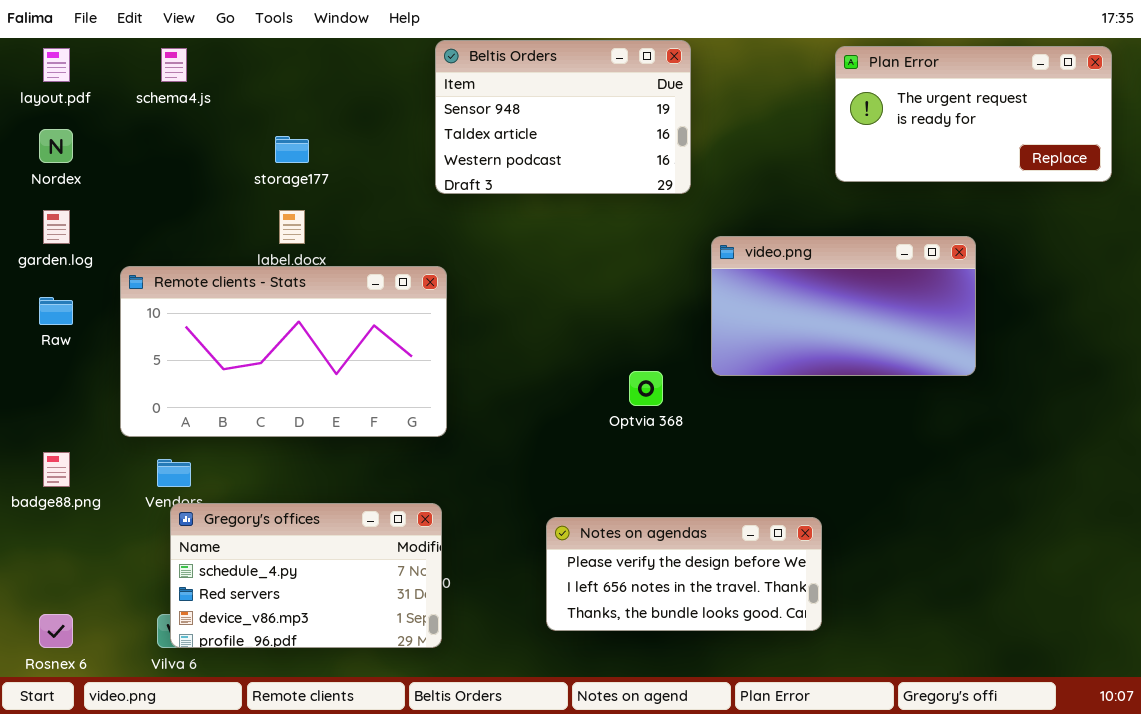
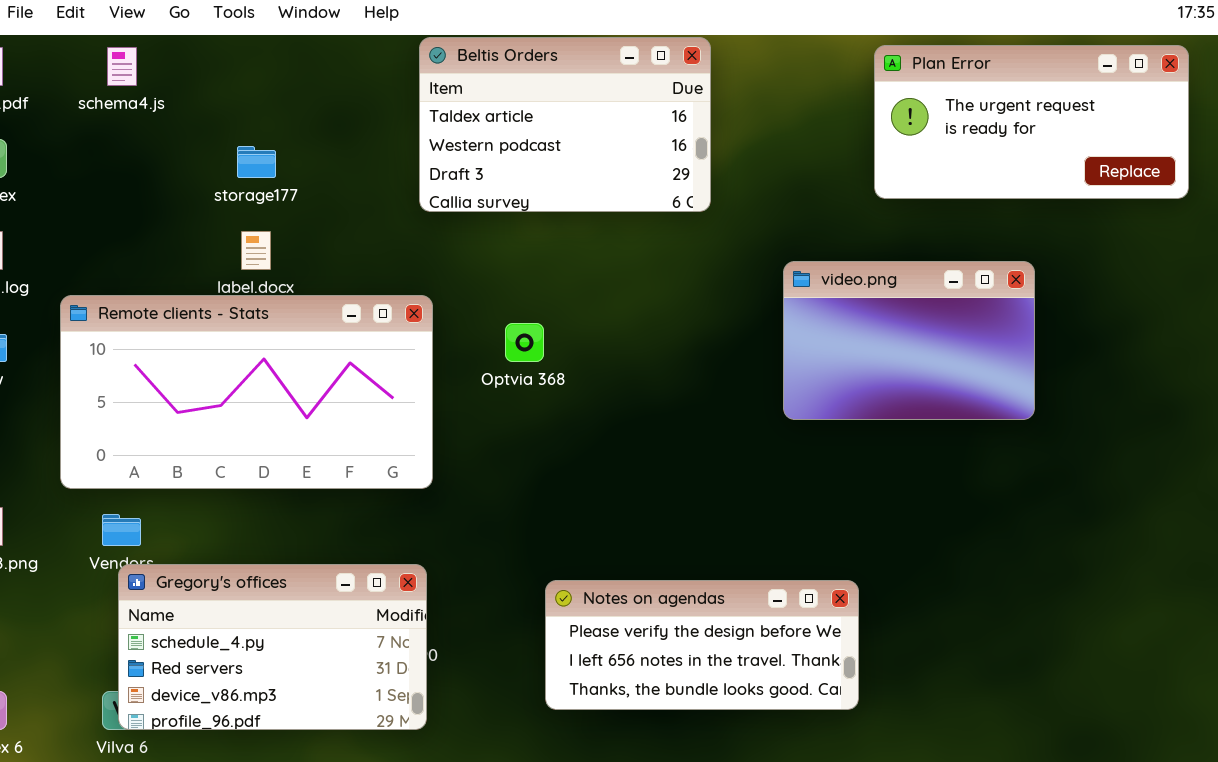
Beltis Orders: [435,40,691,194] -> [419,37,711,212], scrolled down 1 row
video.png: [711,236,976,376] -> [783,261,1035,420], resized
Optvia 368: [629,371,663,406] -> [505,323,544,362], moved

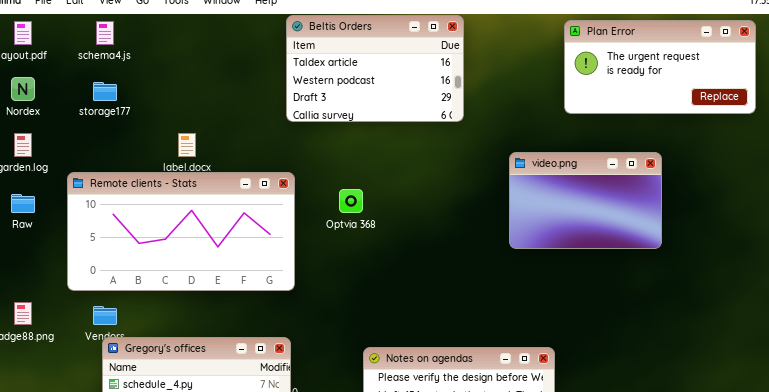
storage177: [237,146,276,178] -> [93,82,117,101], moved

